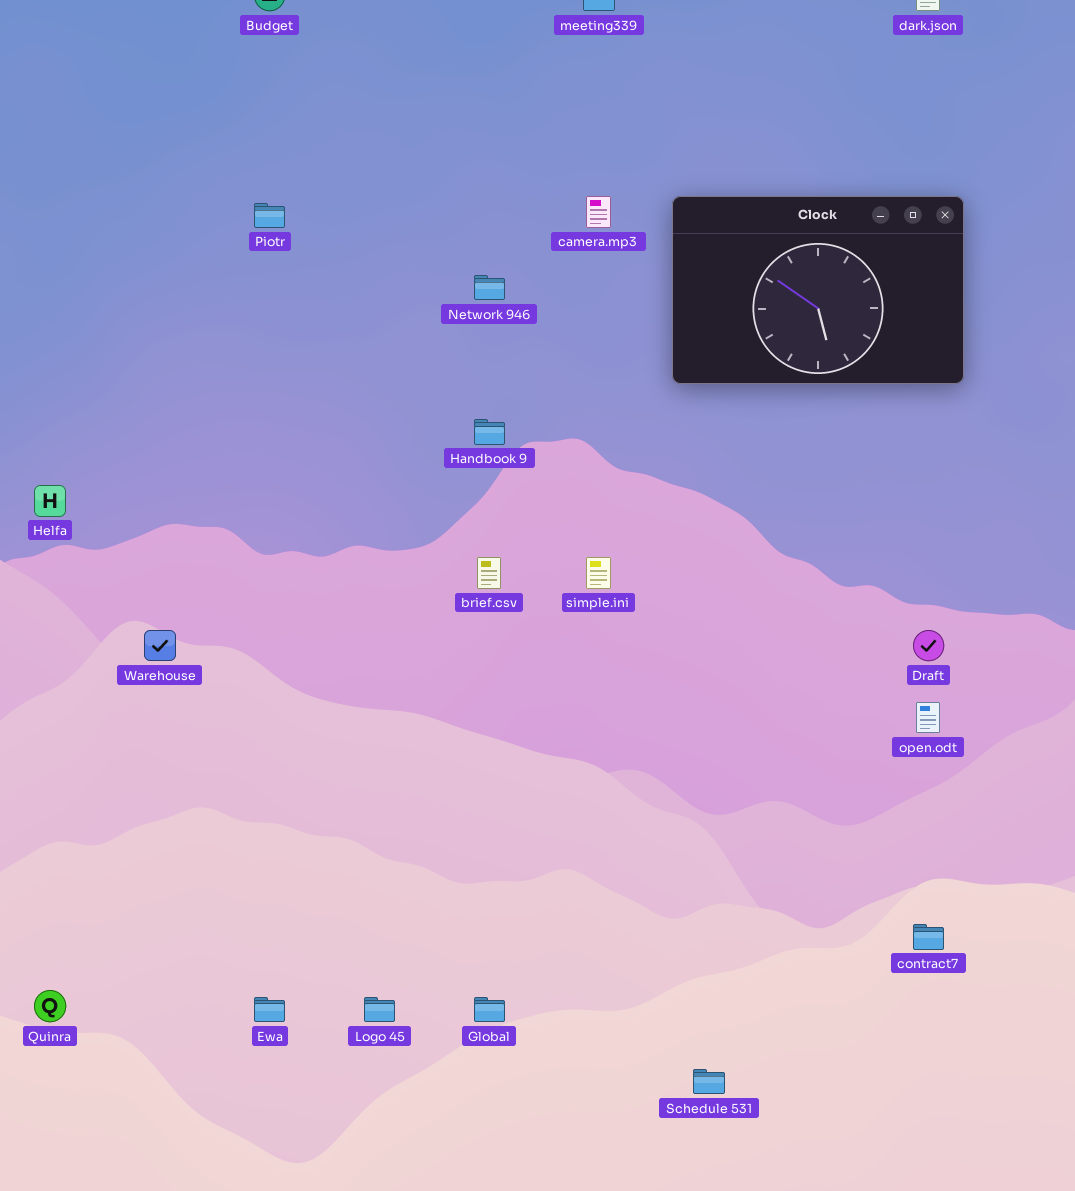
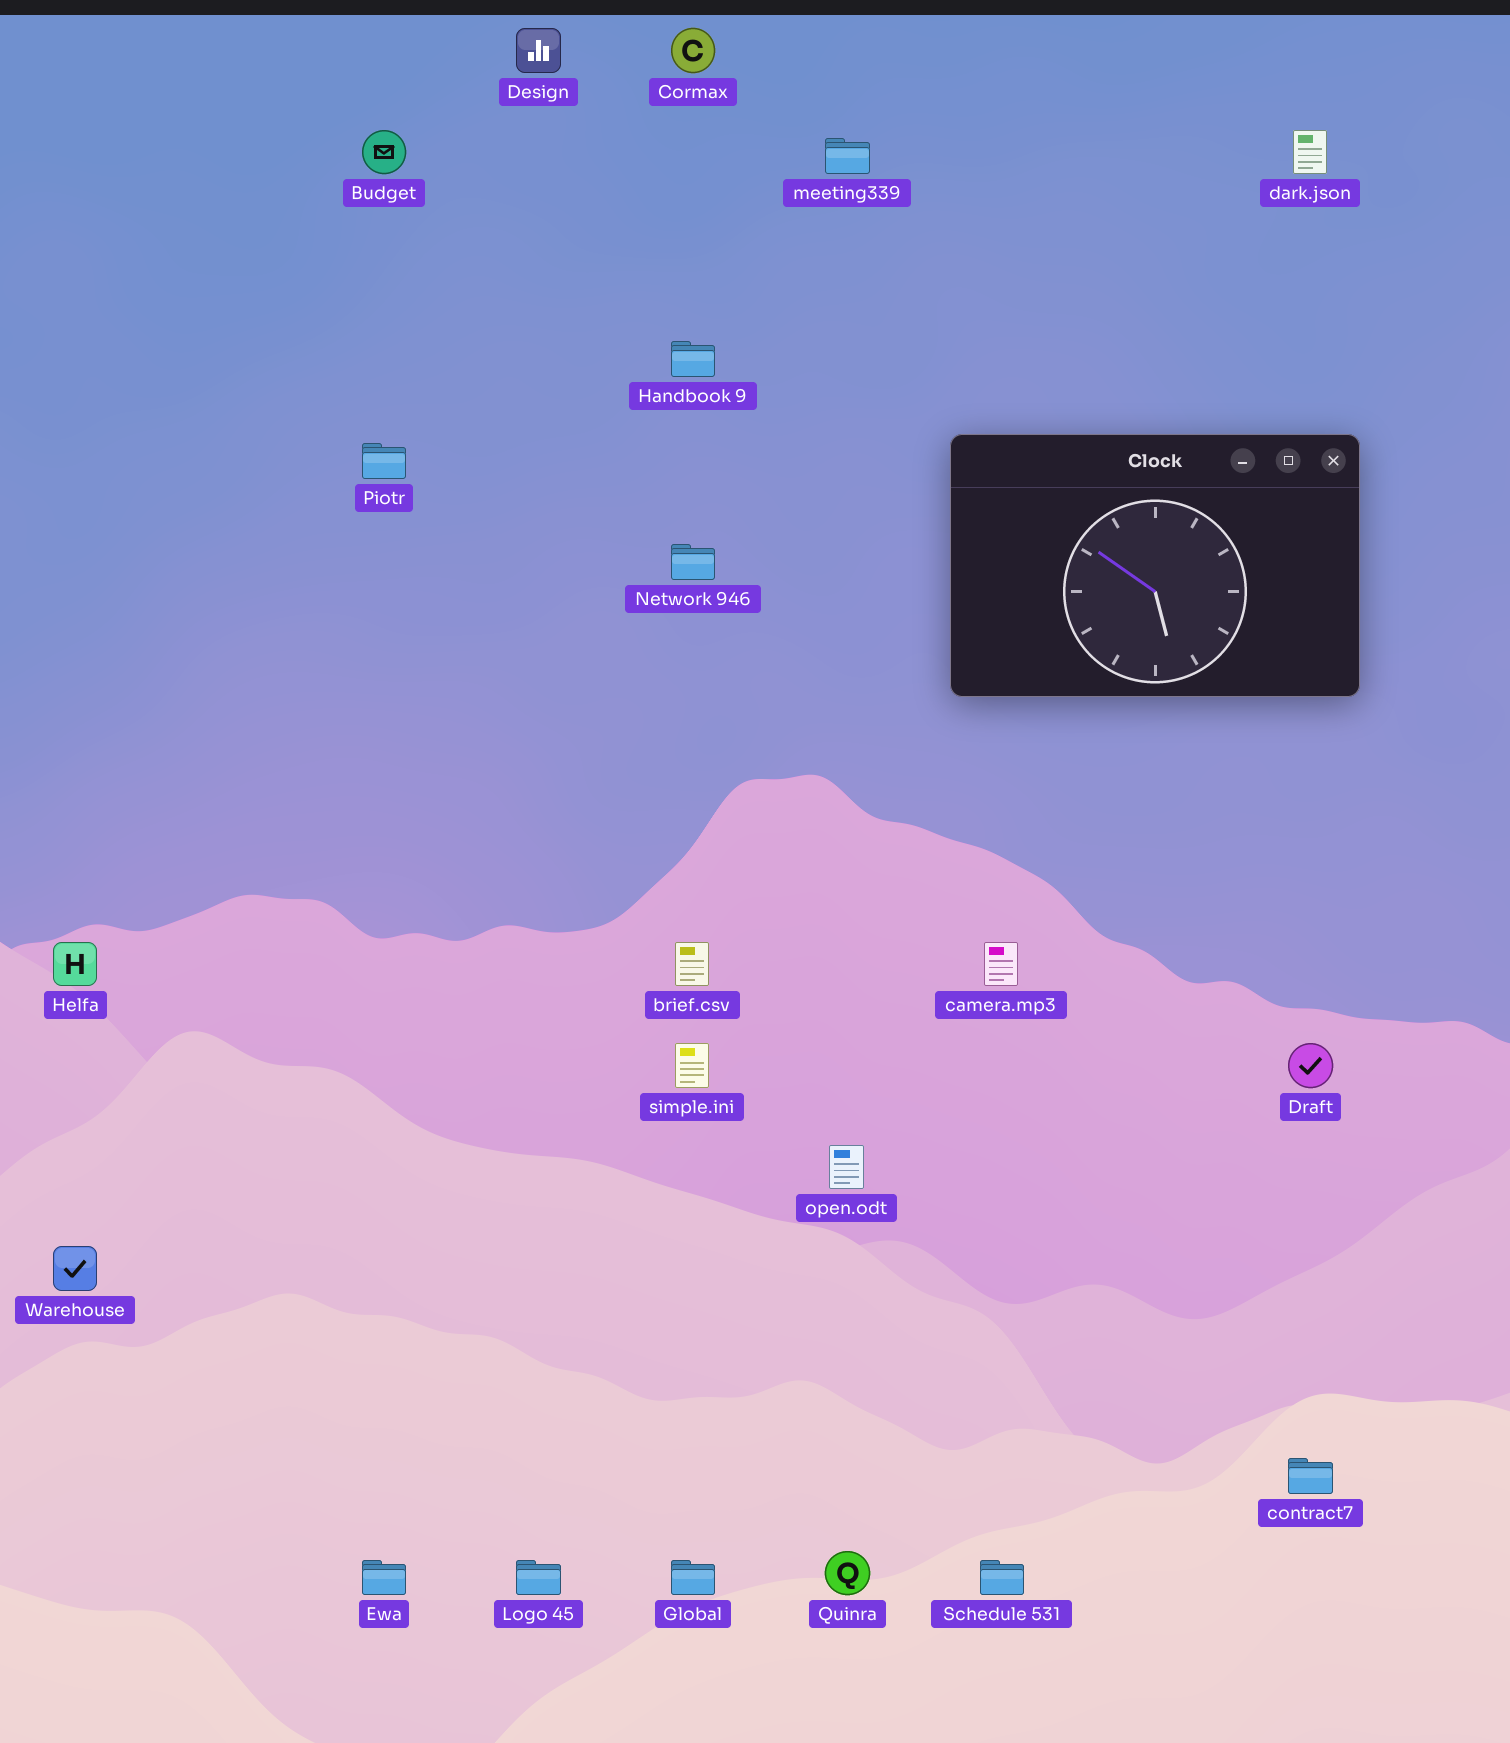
camera.mp3: [586,196,611,228] -> [984,942,1018,986], moved
Handbook 9: [474,419,505,445] -> [671,341,715,377], moved
Helfa: [34,485,66,517] -> [53,942,97,986], moved
simple.ini: [586,557,611,589] -> [675,1043,709,1088], moved
Warehouse: [144,630,176,661] -> [53,1246,97,1291], moved
open.odt: [916,702,940,733] -> [829,1145,864,1189], moved
Quinra: [34,990,66,1022] -> [825,1551,870,1595], moved
Schedule 531: [693,1069,725,1094] -> [980,1560,1024,1595], moved

